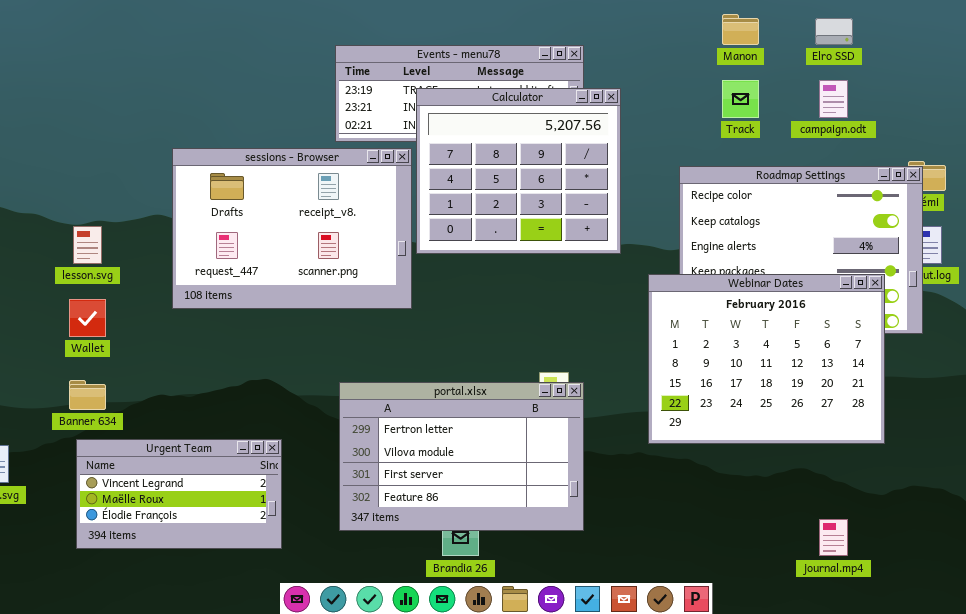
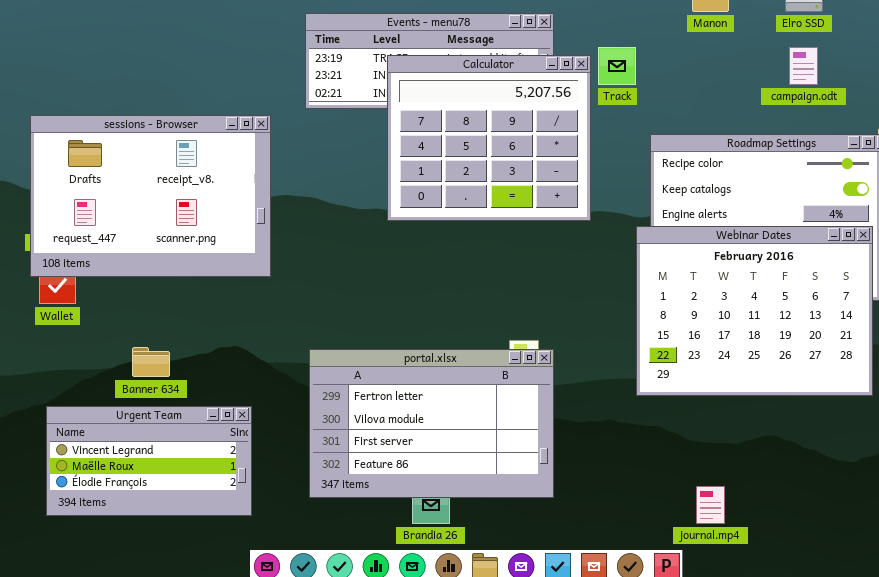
Track: [722,80,759,118] -> [598,47,636,85], moved
sessions - Browser: [172,148,412,309] -> [30,115,271,277], moved
Webinar Dates: [648,274,885,444] -> [636,226,873,396], moved
Banner 634: [69,380,106,410] -> [132,347,170,377], moved
journal.mp4: [819,519,848,556] -> [696,486,725,524], moved

